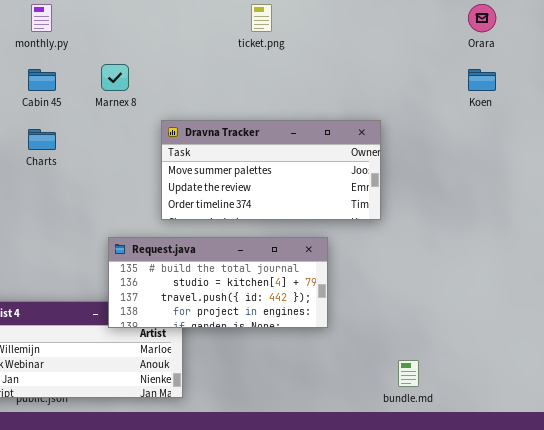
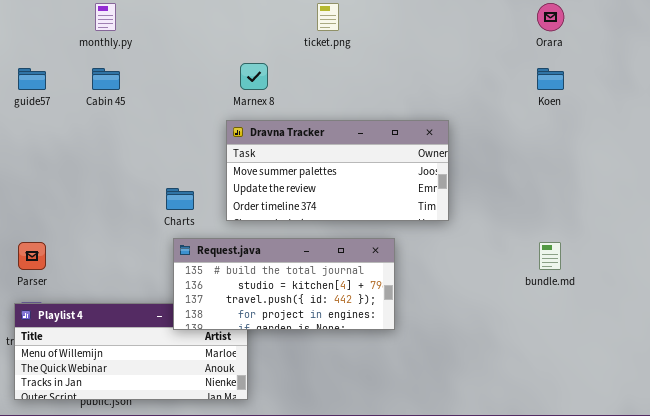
Marnex 8: [101,64,129,91] -> [240,63,268,90], moved
Charts: [28,129,56,150] -> [166,188,194,210], moved
bundle.md: [398,360,419,387] -> [539,242,561,270], moved

